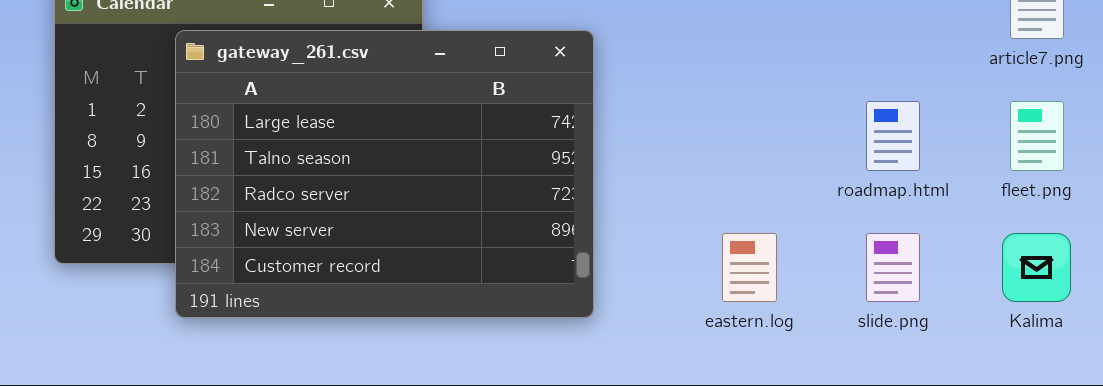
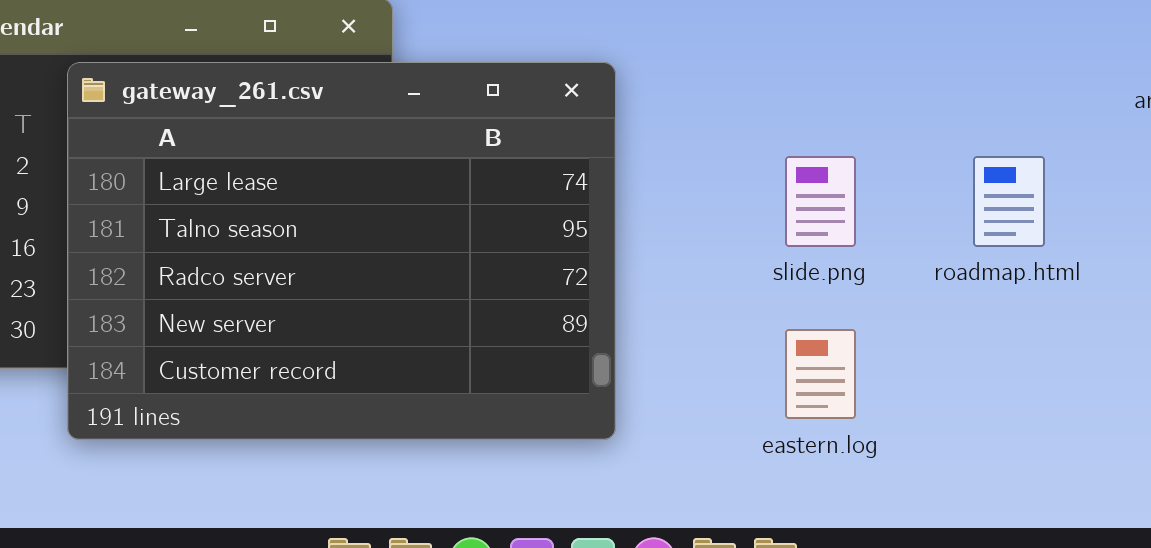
slide.png: [866,233,920,302] -> [785,156,856,247], moved

